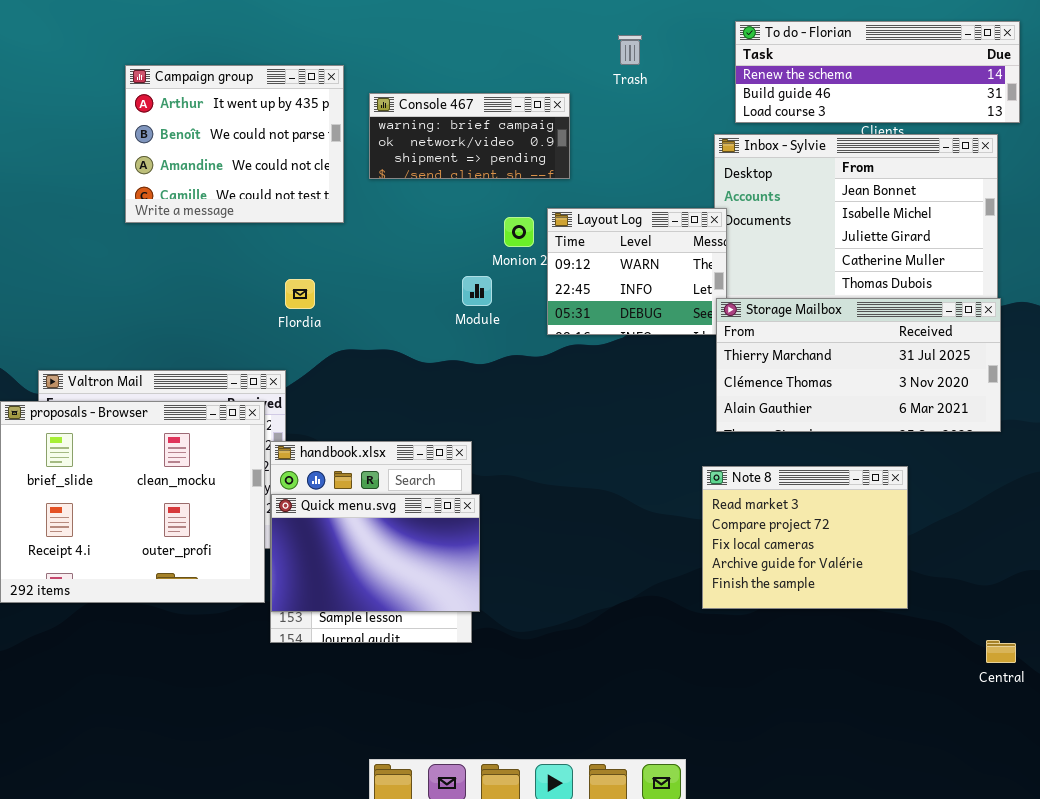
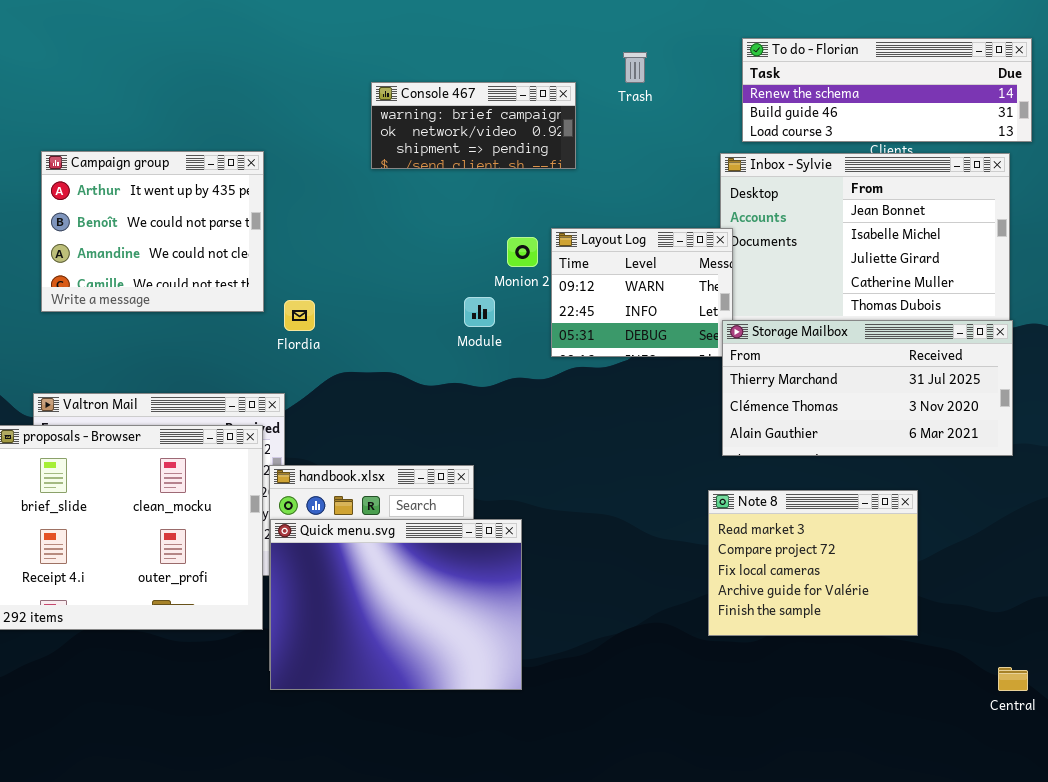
Campaign group: [125,65,344,223] -> [41,151,264,312], moved
Console 467: [369,93,570,179] -> [371,82,576,169], moved
Quick menu.svg: [271,494,480,612] -> [270,519,522,690], resized

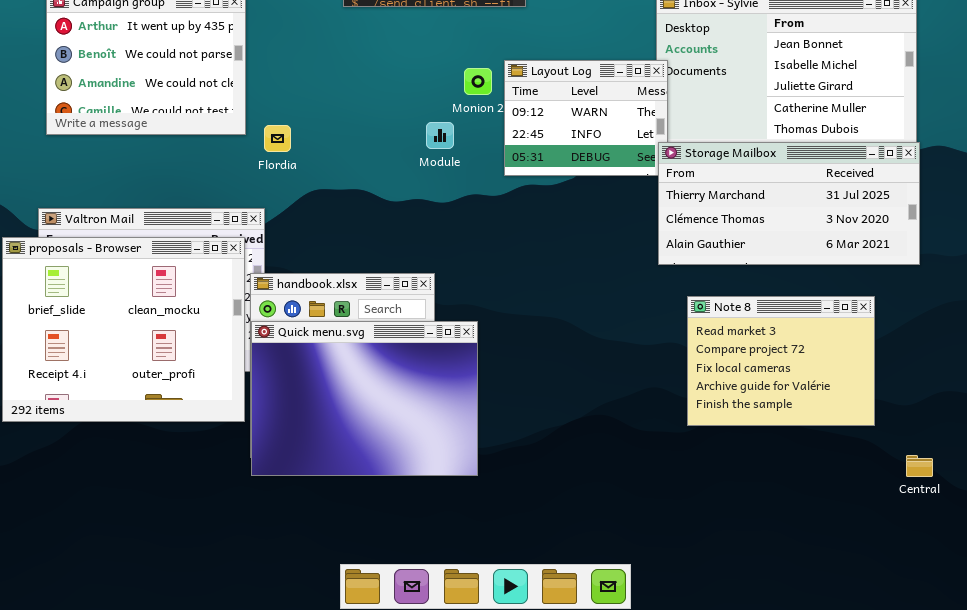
Note 8: [708,490,918,636] -> [687,296,875,426], moved

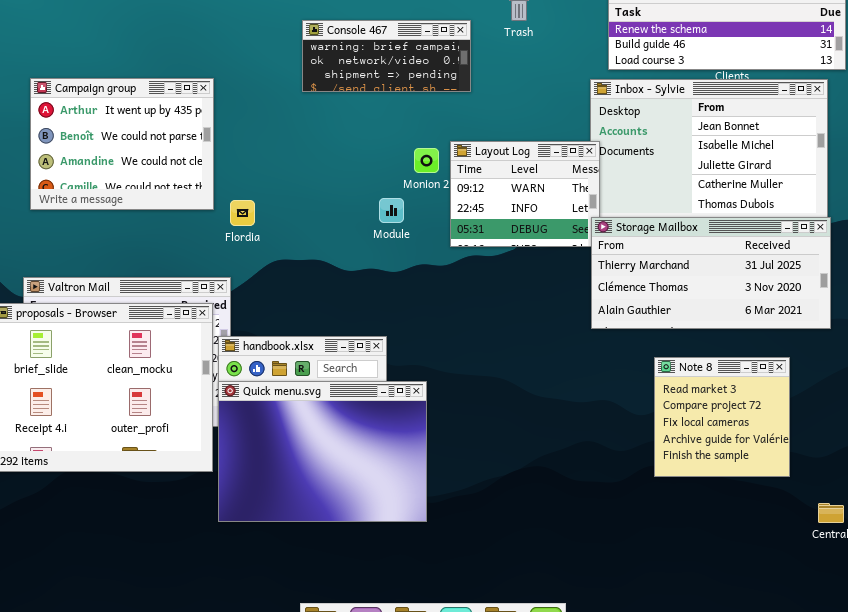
Note 8: [687,296,875,426] -> [654,357,790,477], resized

